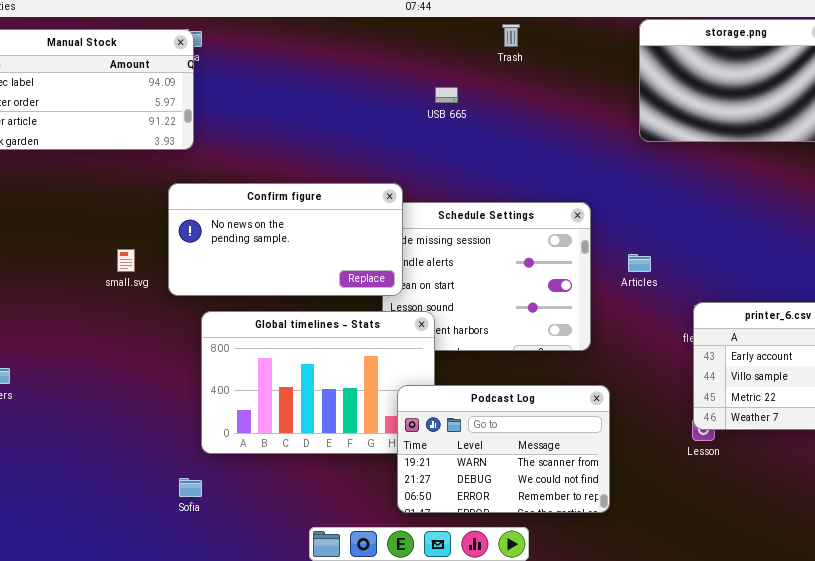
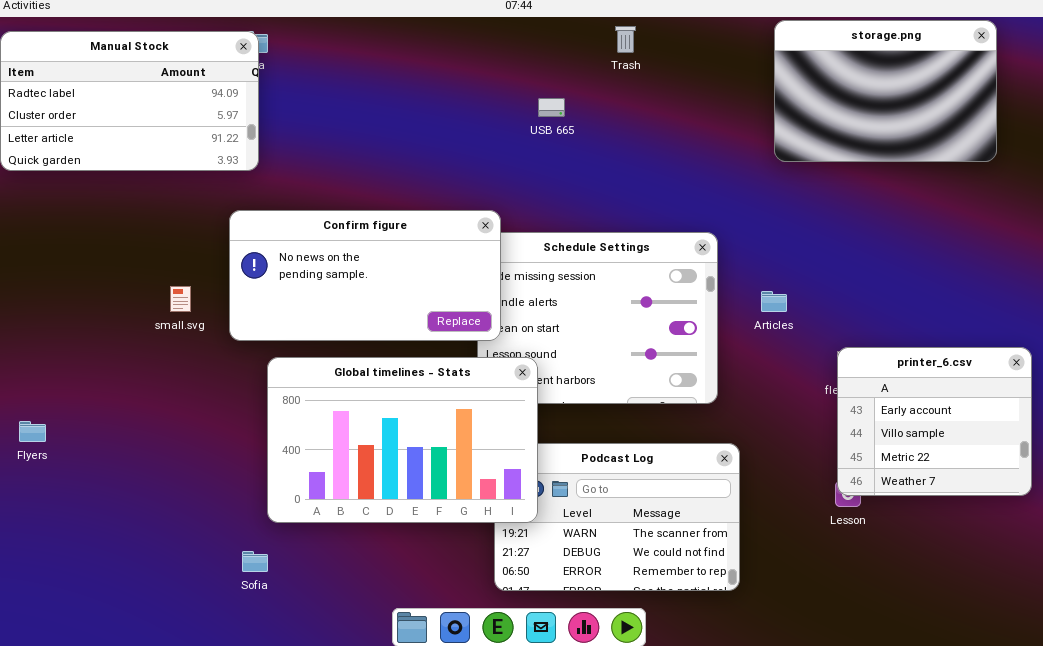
Global timelines - Stats: [201,311,435,454] -> [267,357,538,523], raised

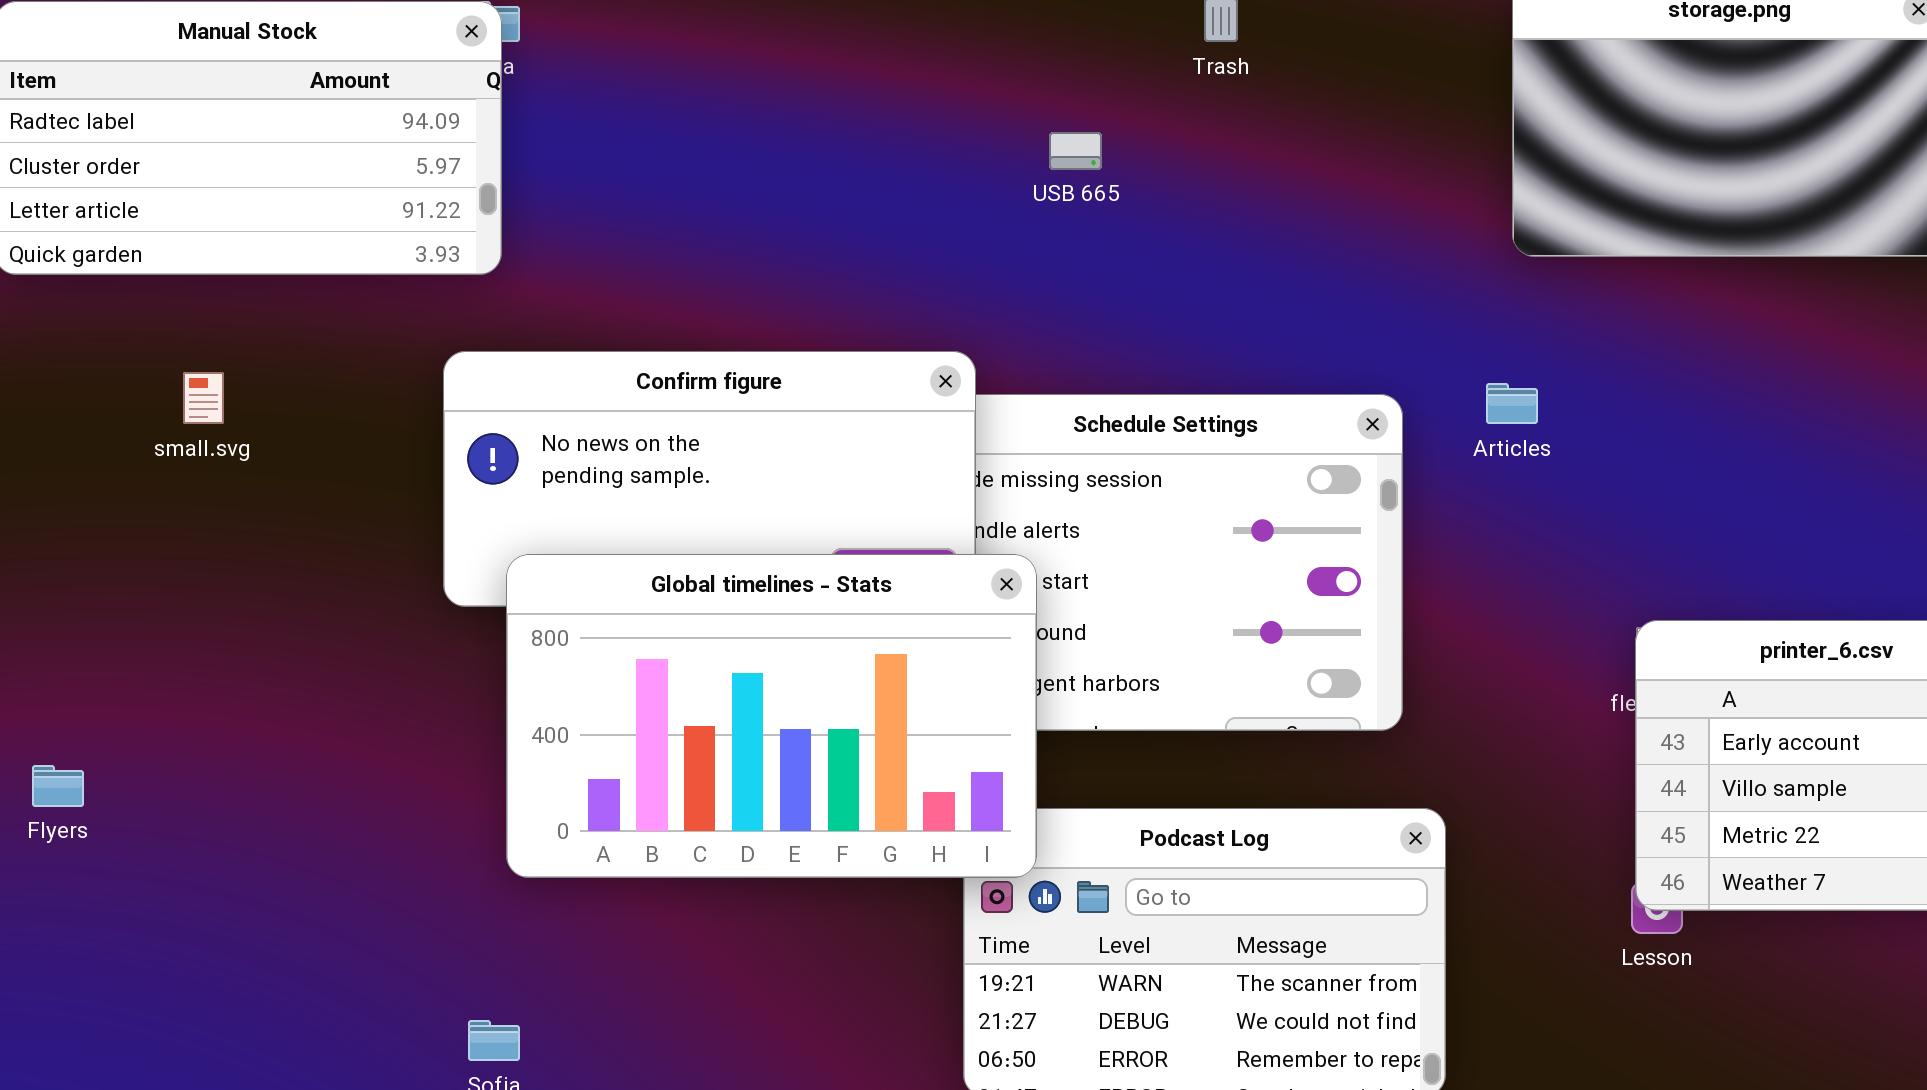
small.svg: [170,286,191,312] -> [183,372,224,424], moved
Articles: [761,291,787,312] -> [1486,383,1538,424], moved
Global timelines - Stats: [267,357,538,523] -> [506,554,1037,878], moved

